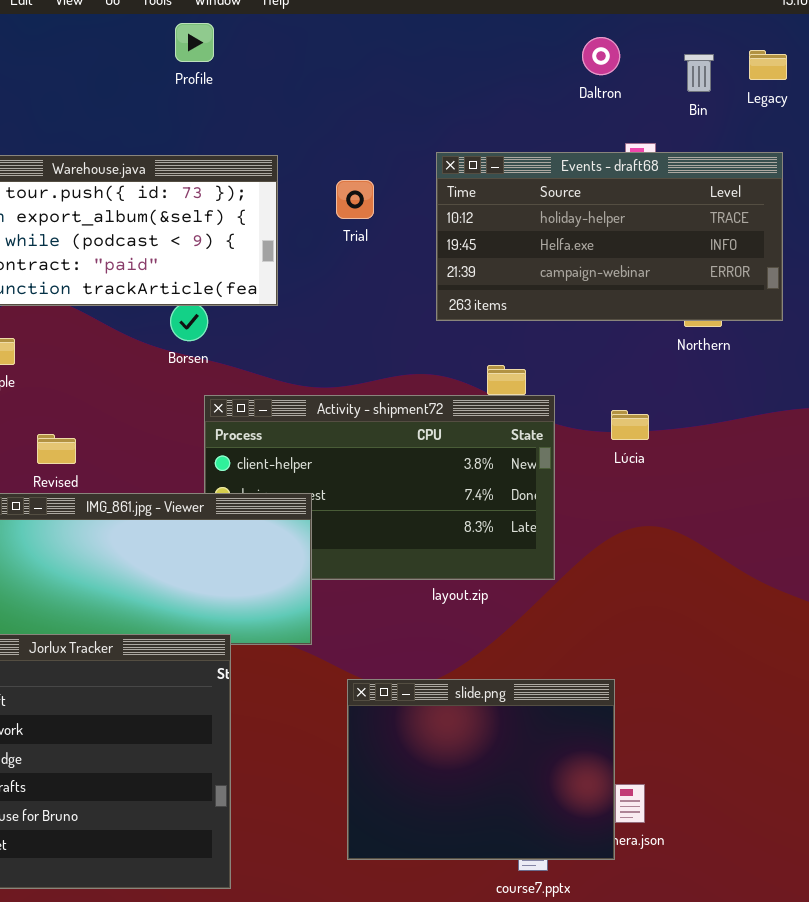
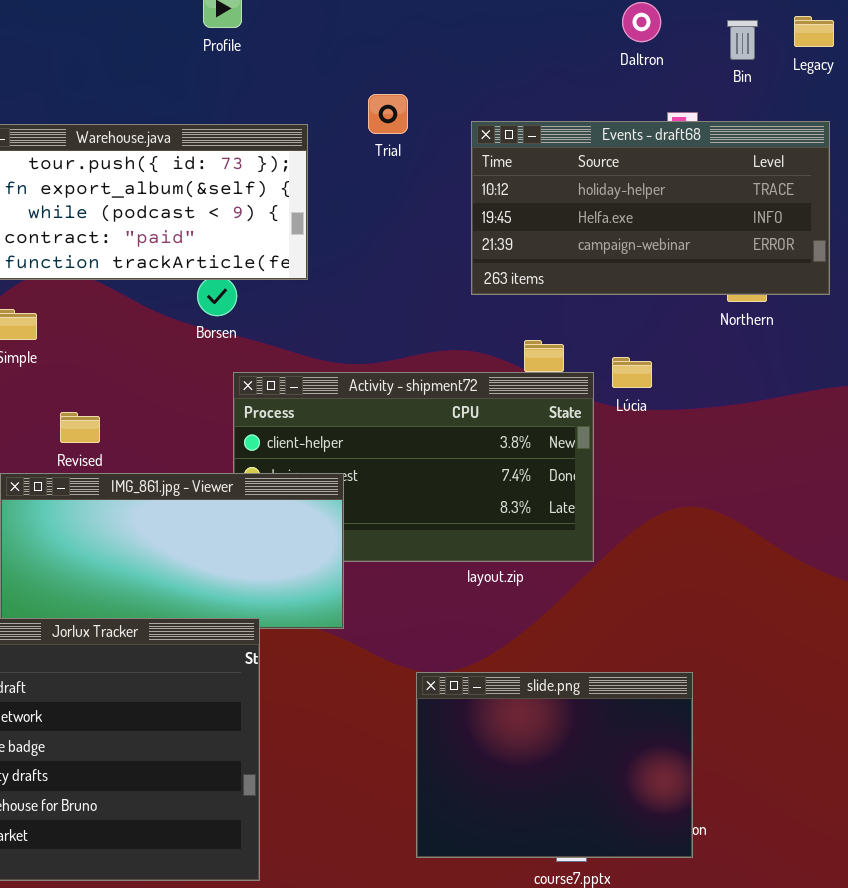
Trial: [336,180,374,219] -> [368,94,408,134], moved
Lúcia: [611,410,649,440] -> [612,357,652,388], moved
slide.png: [347,679,615,860] -> [416,672,693,858], moved

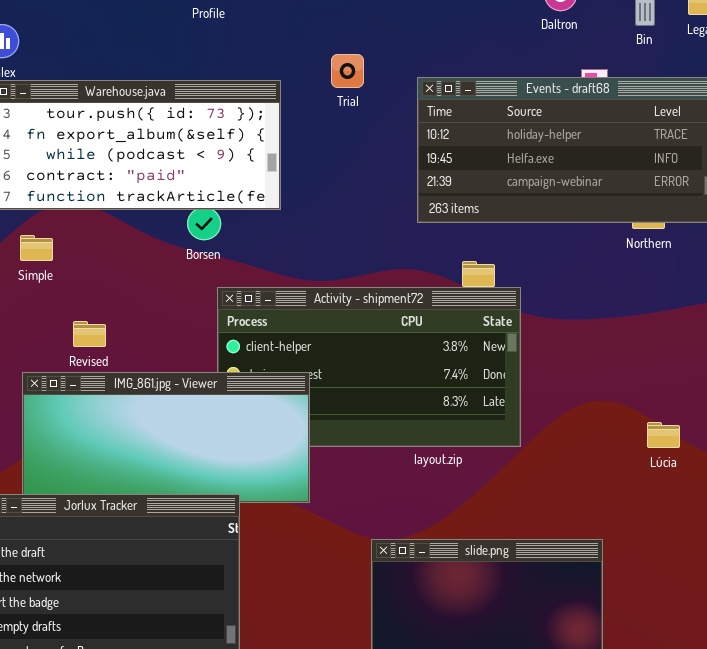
Lúcia: [612,357,652,388] -> [647,422,680,448], moved

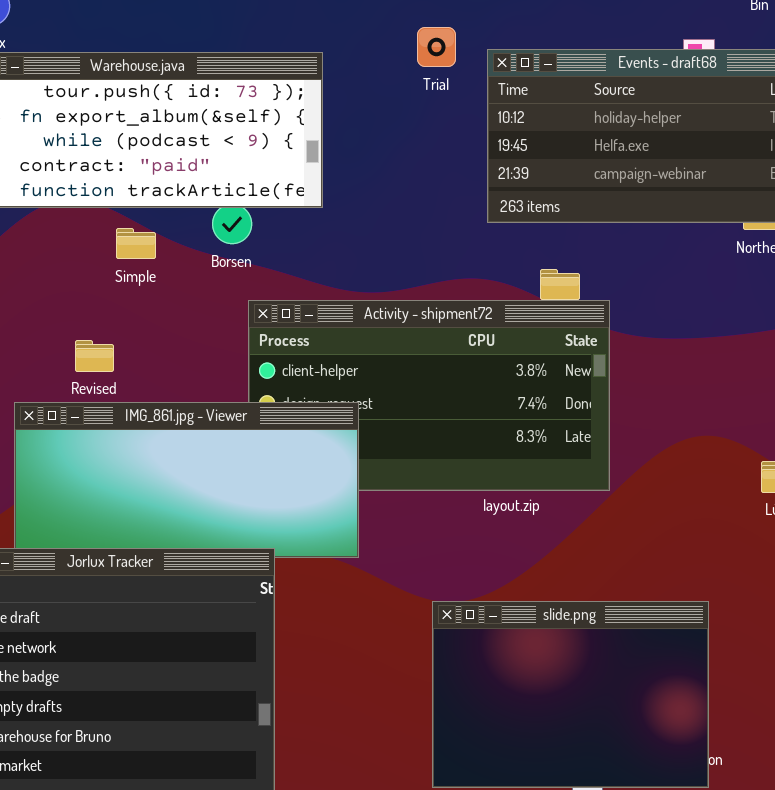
Trial: [331,54,364,88] -> [417,27,456,67], moved
Simple: [20,235,53,261] -> [116,228,156,259], moved

